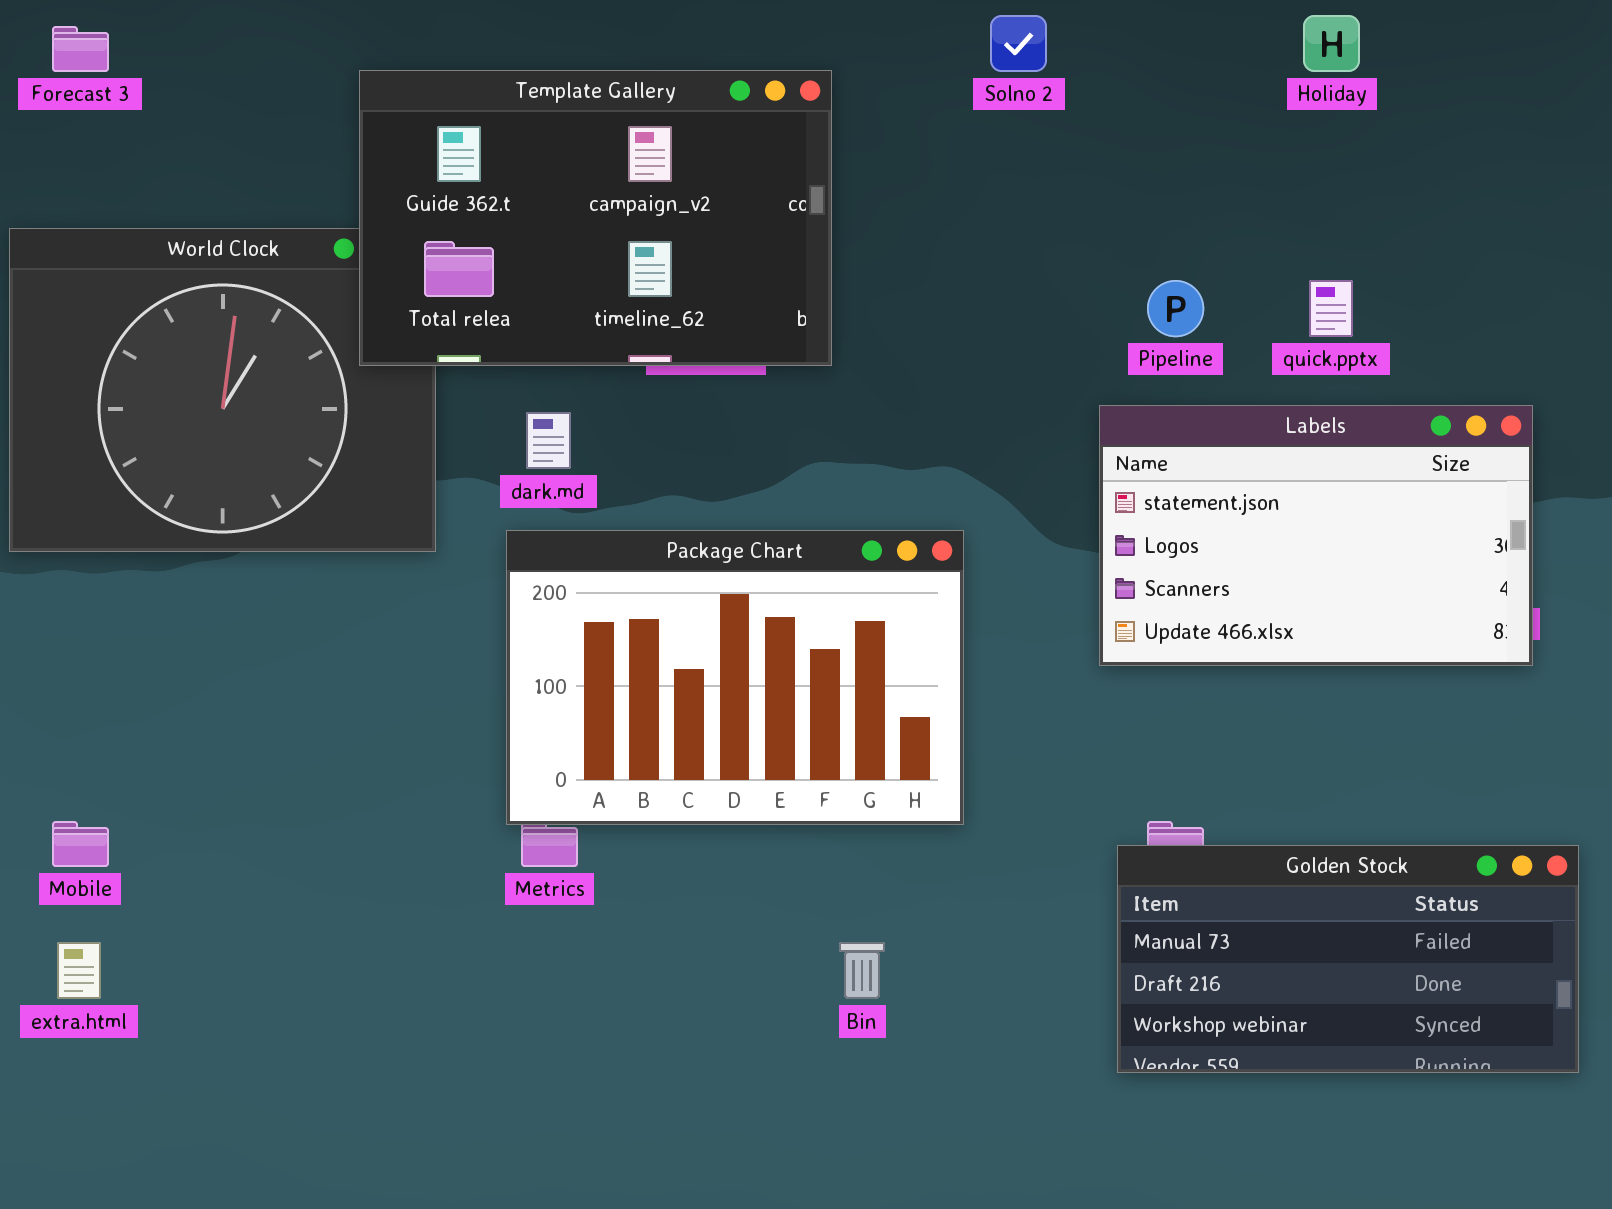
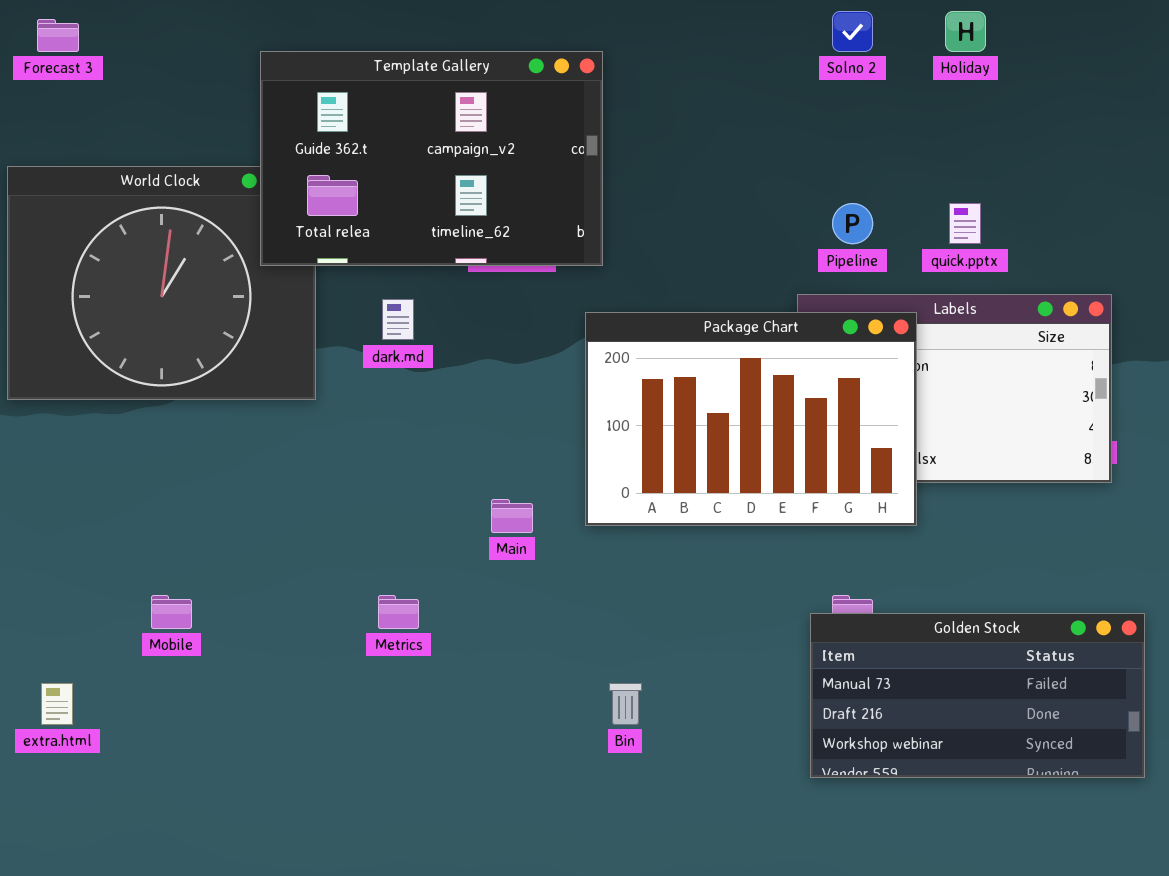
Solno 2: [990,15,1047,72] -> [832,11,873,52], moved
Package Chart: [506,530,964,825] -> [585,312,917,526], moved
Mobile: [52,821,109,867] -> [151,595,192,629], moved

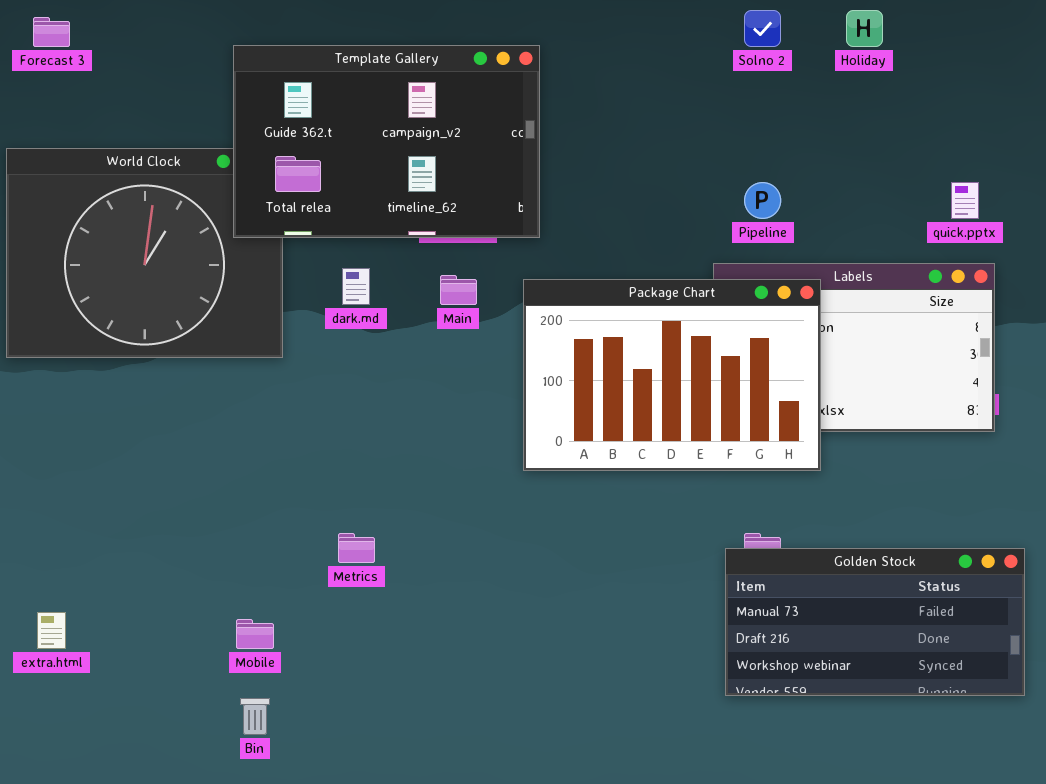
quick.pptx: [949,203,981,244] -> [951,182,979,219], moved
Main: [491,499,533,533] -> [440,275,477,305], moved
Mobile: [151,595,192,629] -> [236,619,274,649], moved
Bin: [609,683,642,725] -> [240,698,270,735], moved

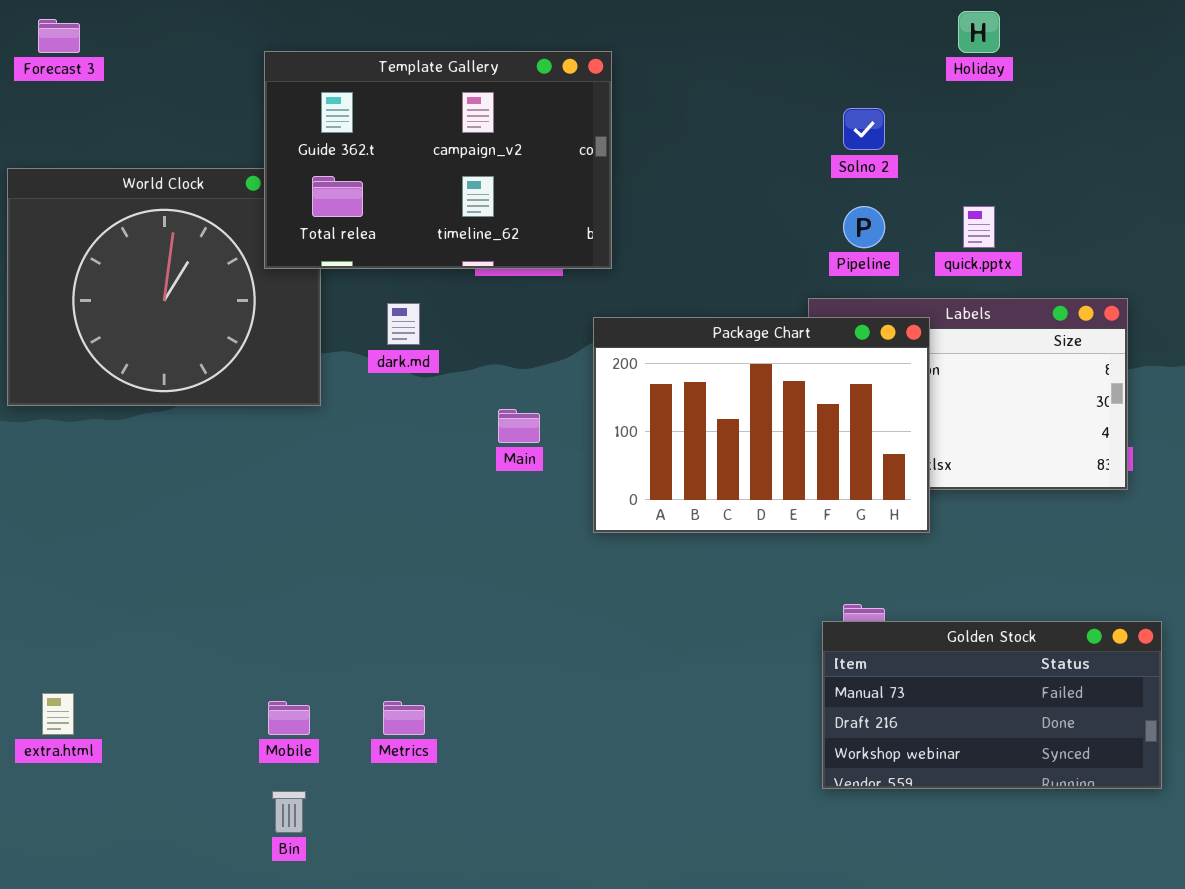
Solno 2: [744,10,781,47] -> [843,108,885,150], moved
quick.pptx: [951,182,979,219] -> [963,206,995,248], moved
Main: [440,275,477,305] -> [498,409,540,443], moved
Metrics: [338,533,375,563] -> [383,701,425,735], moved

